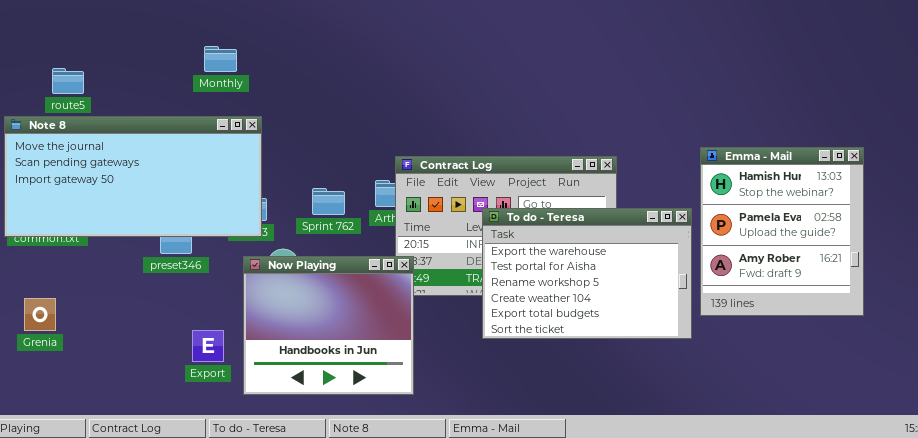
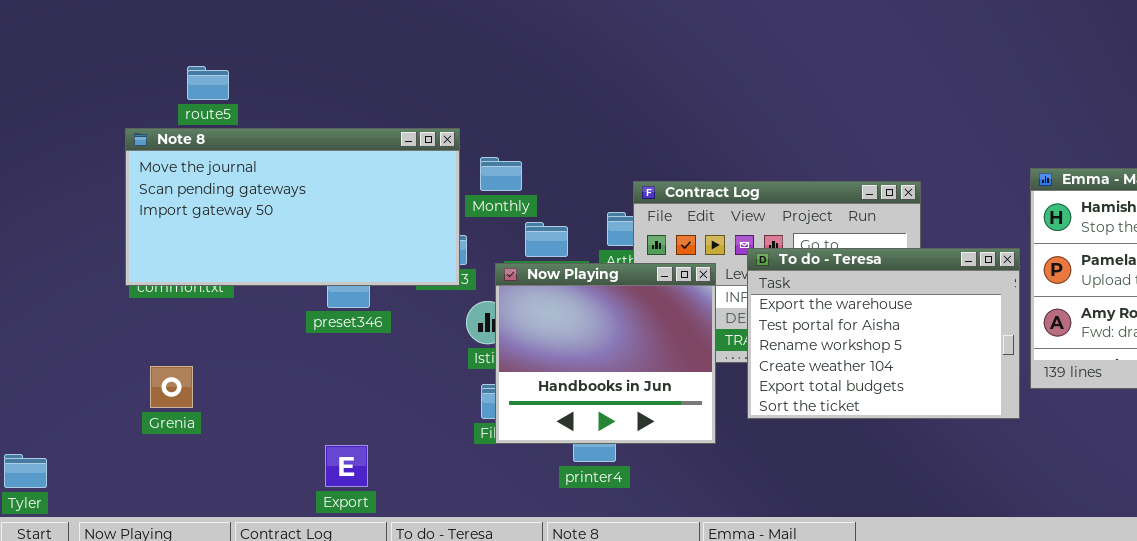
Monthly: [204,46,237,72] -> [480,157,522,191], moved
Now Playing: [243,256,414,395] -> [495,263,716,444], moved
Export: [192,330,224,362] -> [325,445,368,487], moved

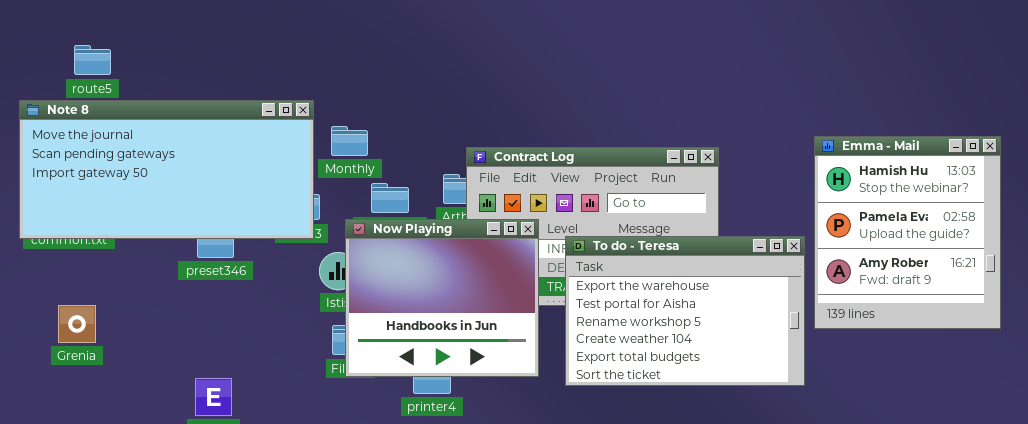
To do - Teresa: [747,248,1020,419] -> [565,236,805,386], moved
Grenia: [150,366,193,408] -> [58,305,96,343], moved

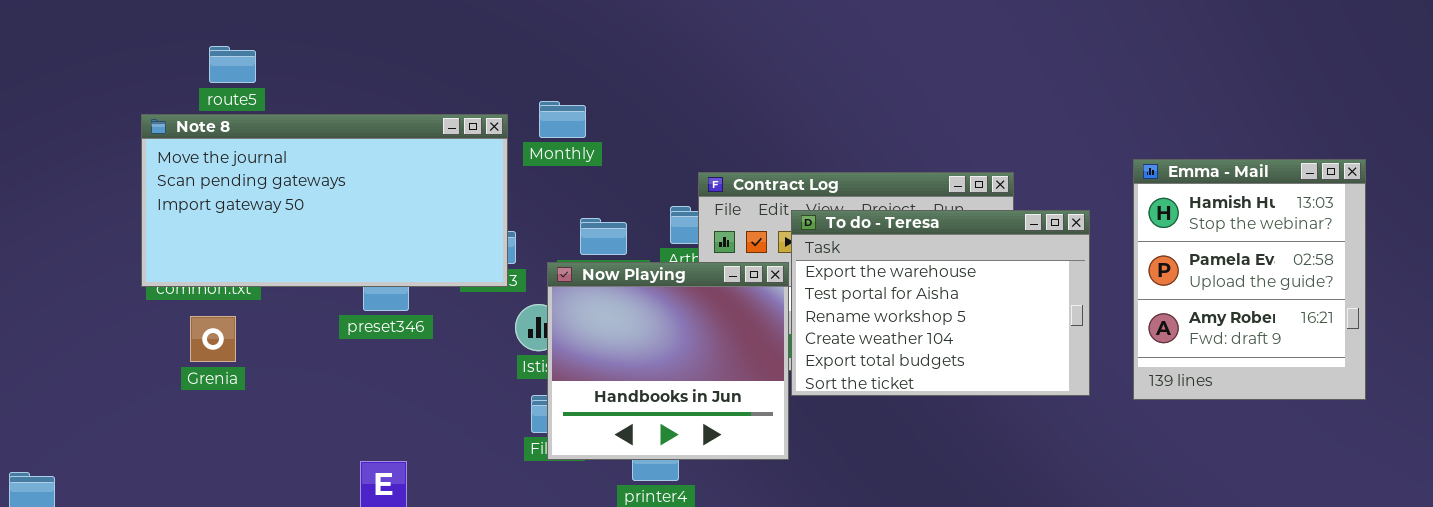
Monthly: [331,126,368,156] -> [539,101,586,138], moved
To do - Teresa: [565,236,805,386] -> [791,210,1090,396], moved
Grenia: [58,305,96,343] -> [190,316,236,362], moved

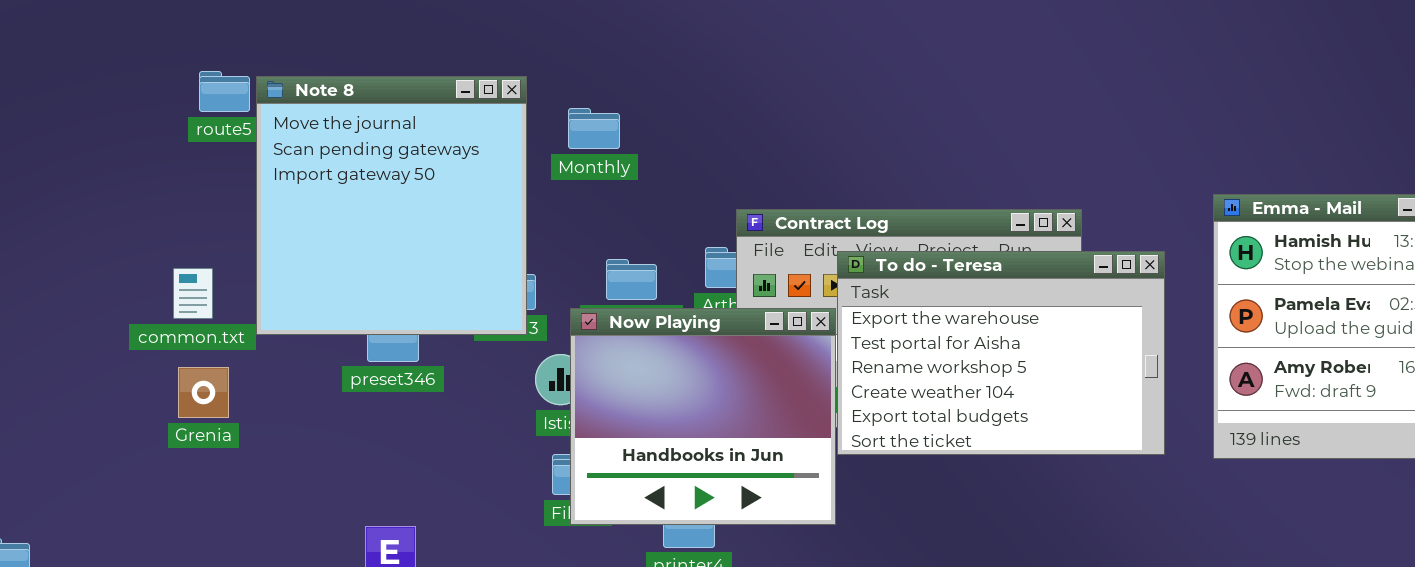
Monthly: [539,101,586,138] -> [568,108,620,149], moved
Note 8: [141,114,508,287] -> [256,76,527,335], resized

